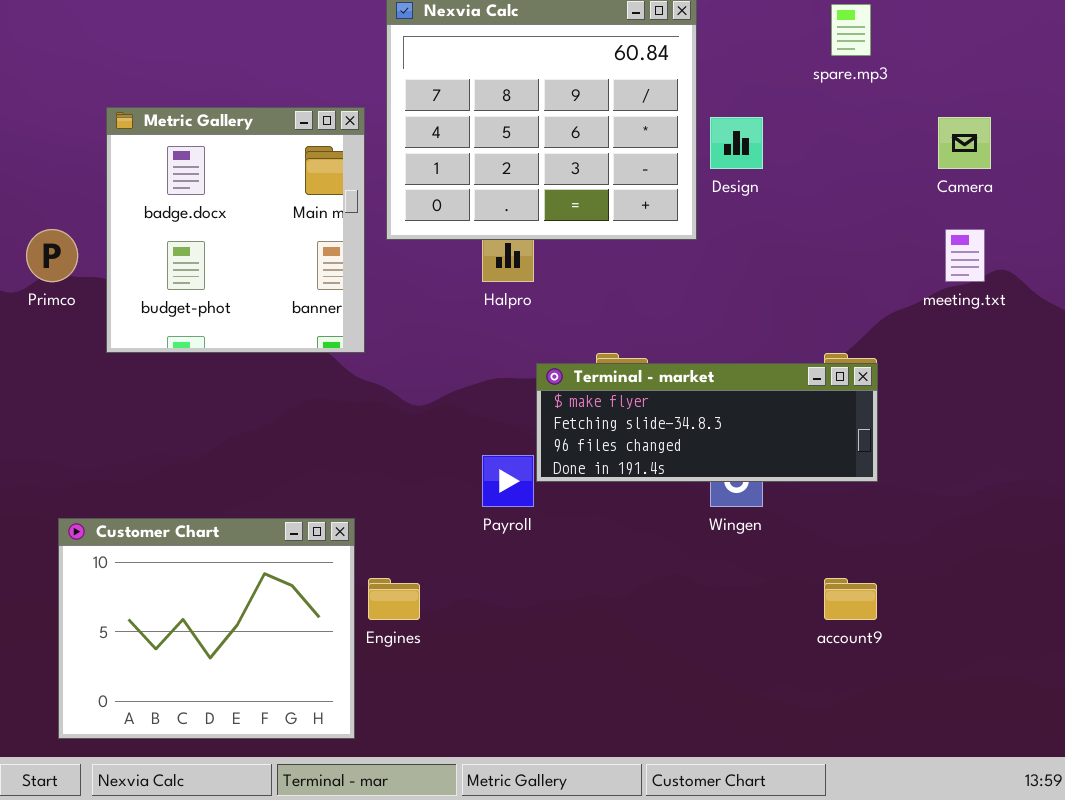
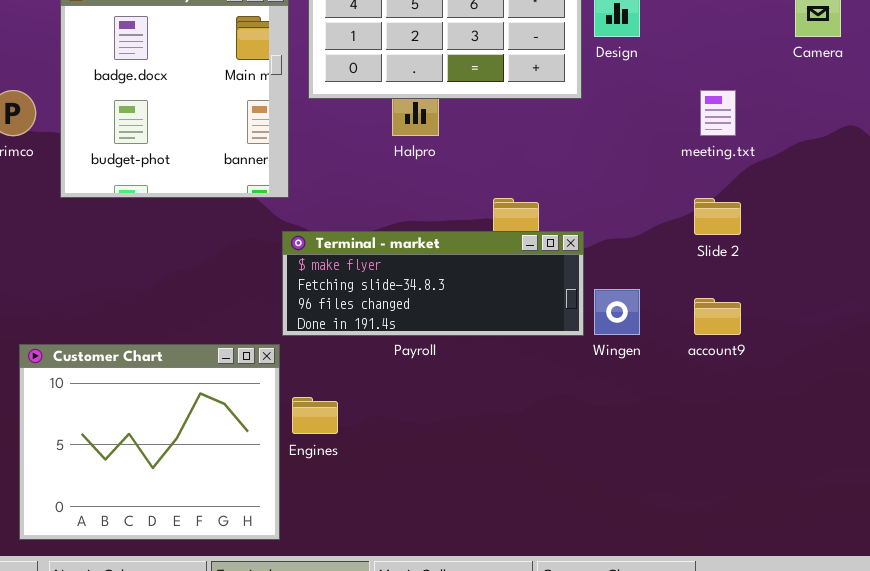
meeting.txt: [945,229,985,282] -> [700,90,736,136], moved
Terminal - market: [536,363,878,482] -> [282,231,584,336], moved
account9: [824,578,877,620] -> [694,298,741,335], moved

